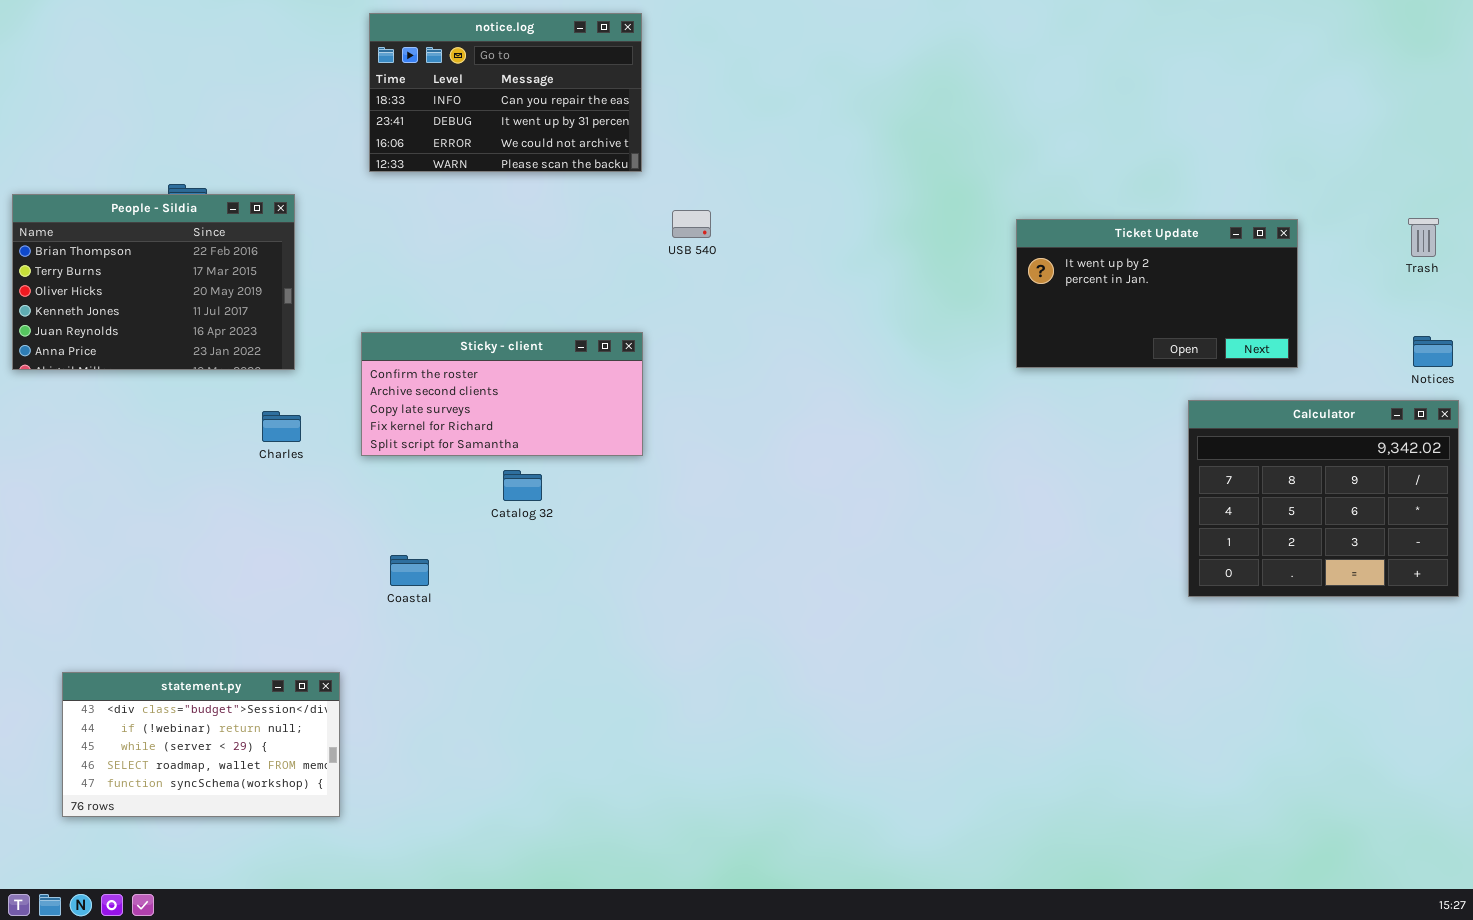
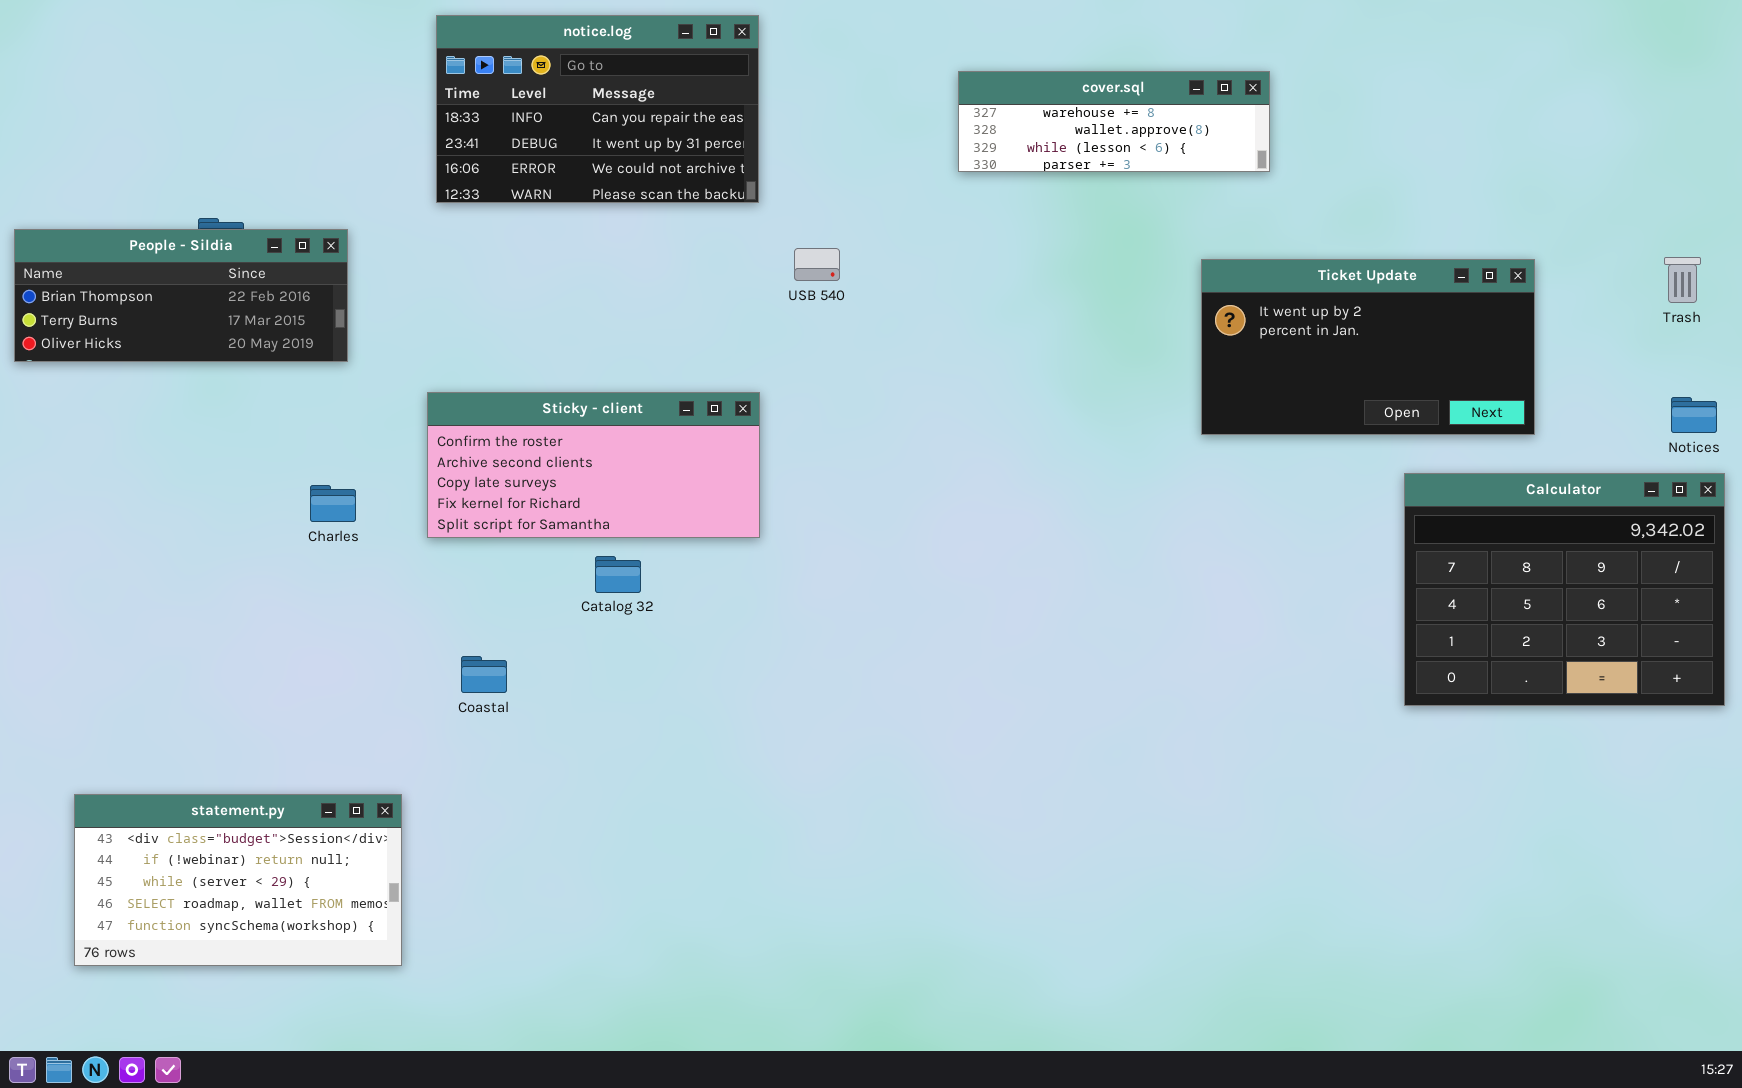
cover.sql: none -> [958,71,1270,172], opened
People - Sildia: [12,194,295,370] -> [14,229,348,362], resized

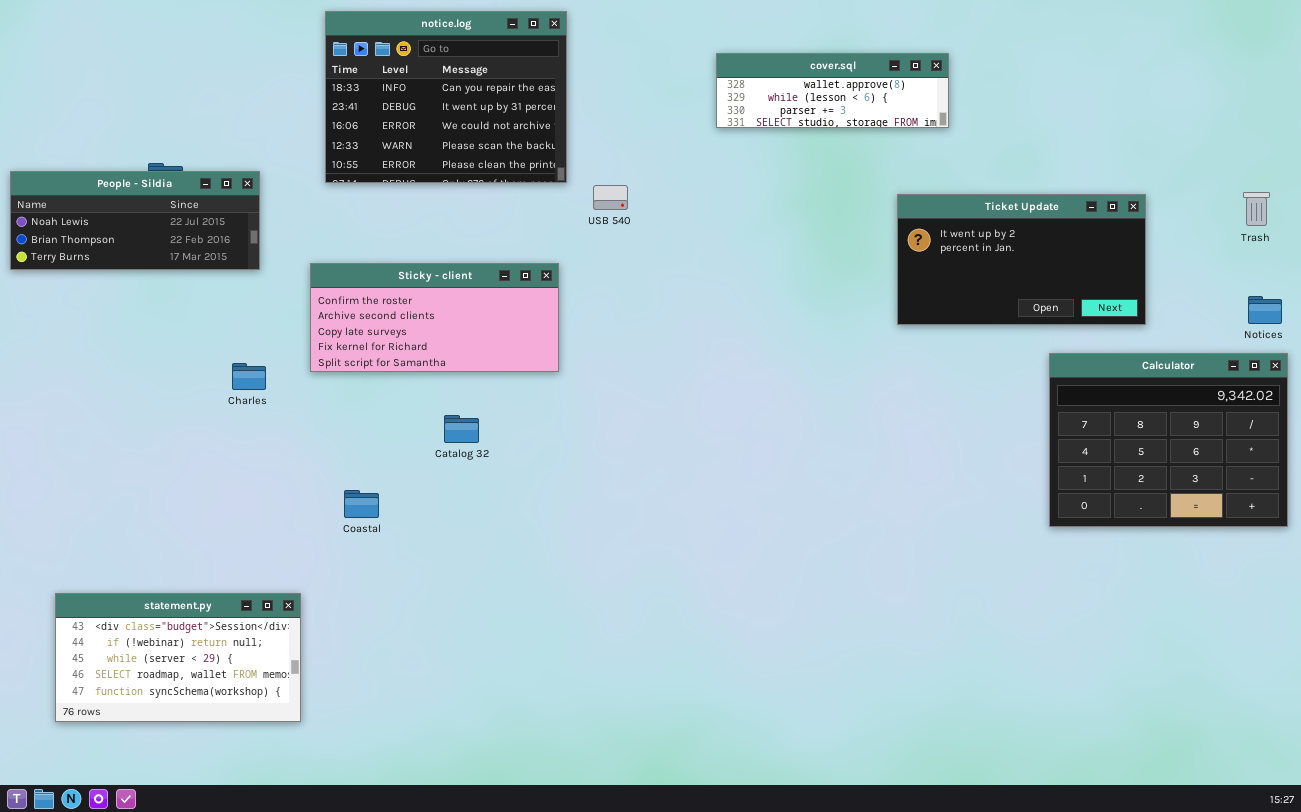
notice.log: [436,15,759,203] -> [325,11,567,183], resized
cover.sql: [958,71,1270,172] -> [716,53,949,128], scrolled down 1 row
People - Sildia: [14,229,348,362] -> [10,171,260,270], scrolled up 1 row
Sticky - client: [427,392,760,538] -> [310,263,559,372], moved

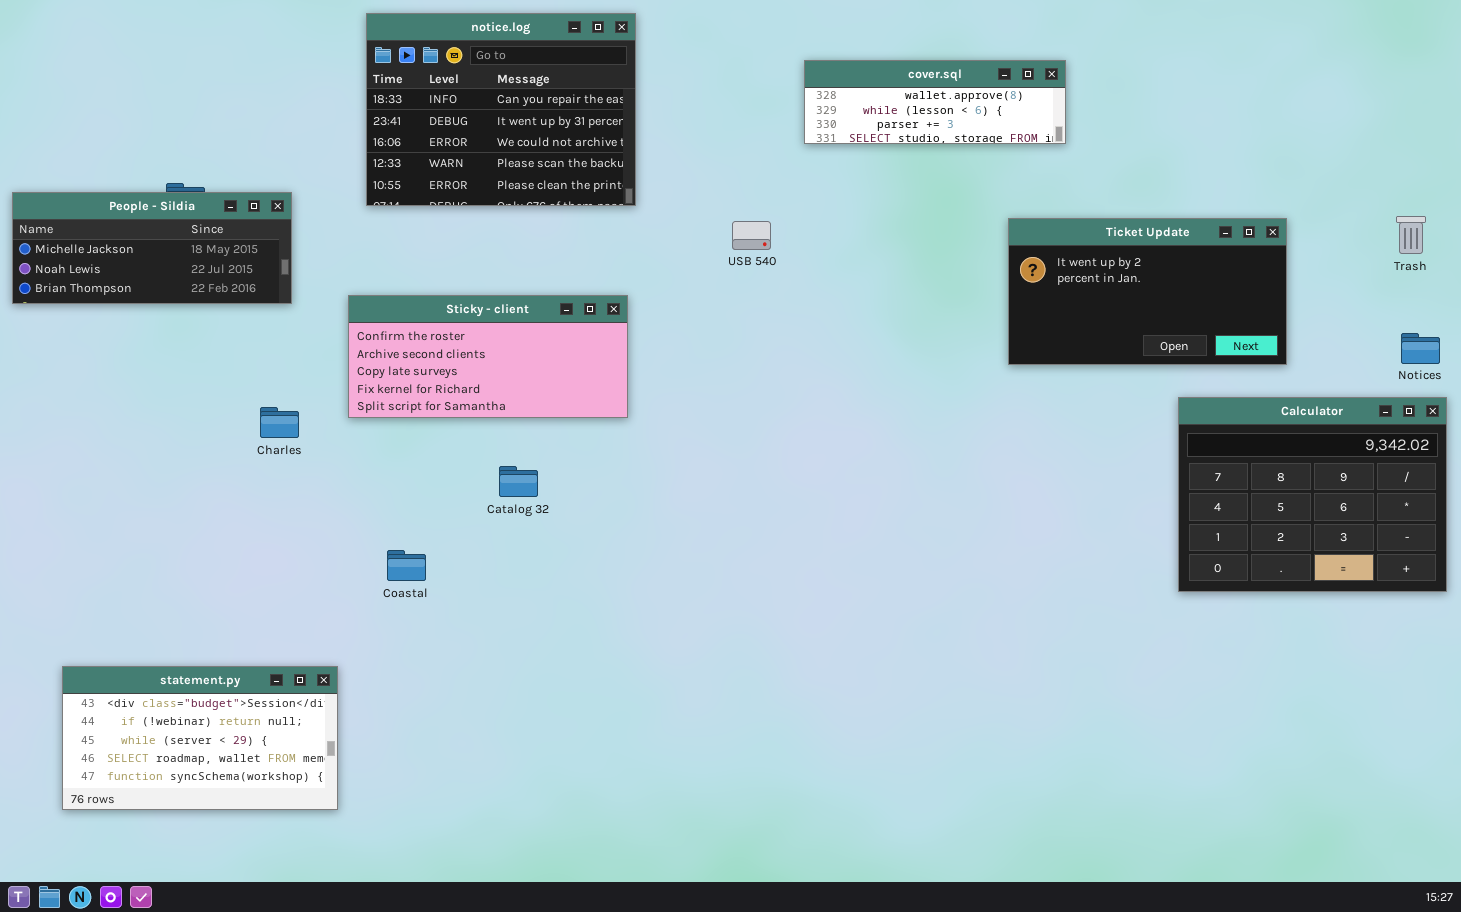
People - Sildia: [10,171,260,270] -> [12,192,292,304], scrolled up 1 row
USB 540: [593,185,628,210] -> [732,221,771,250], moved

